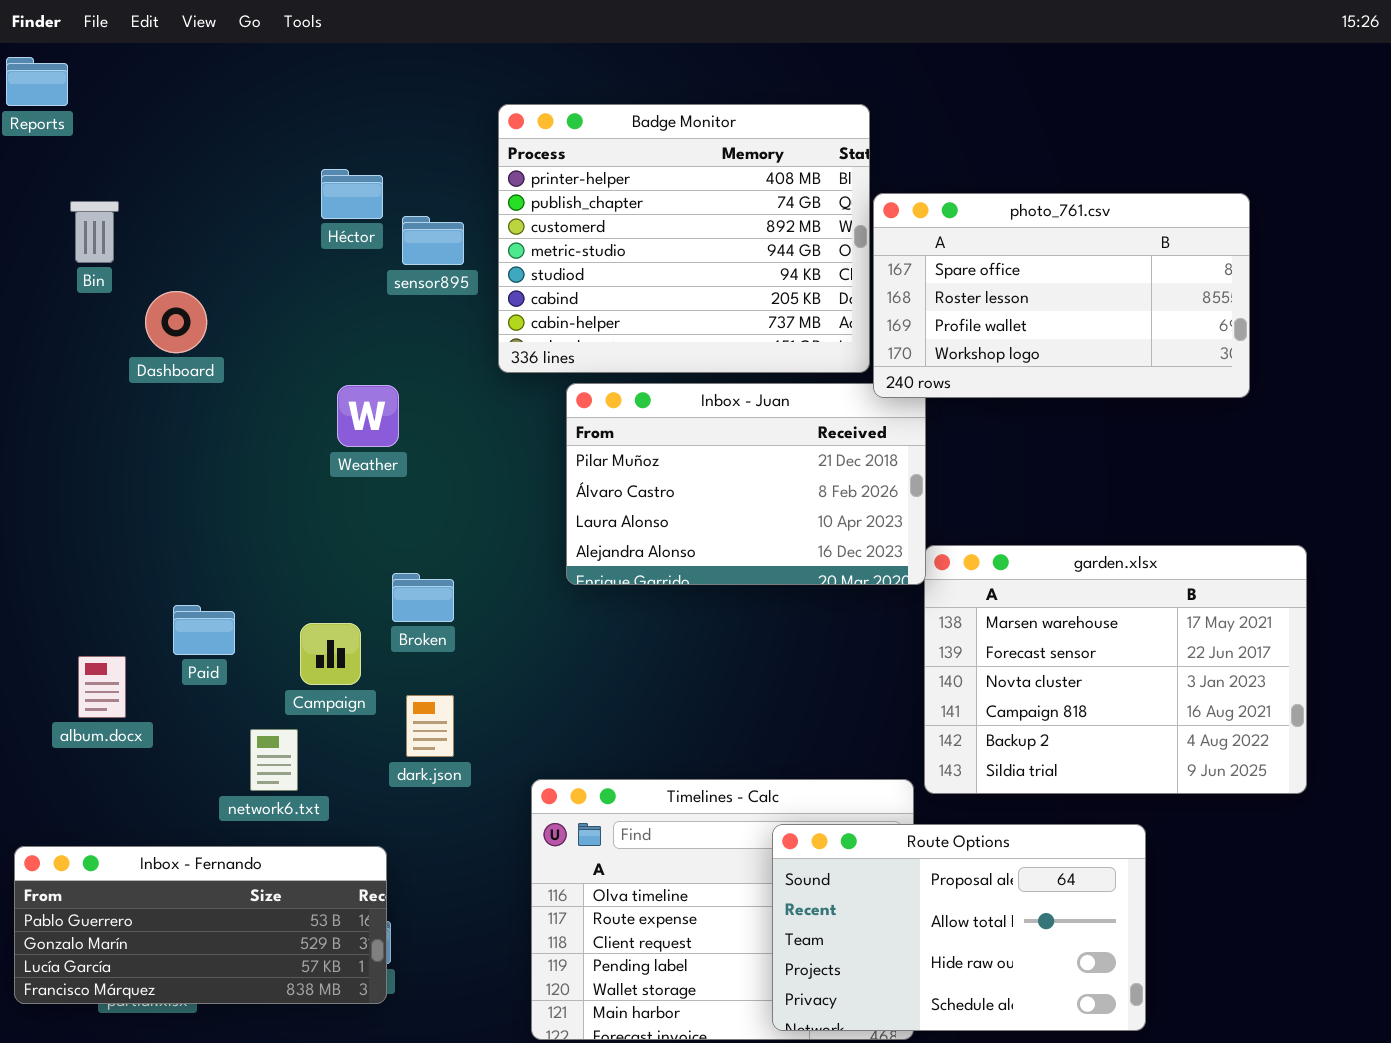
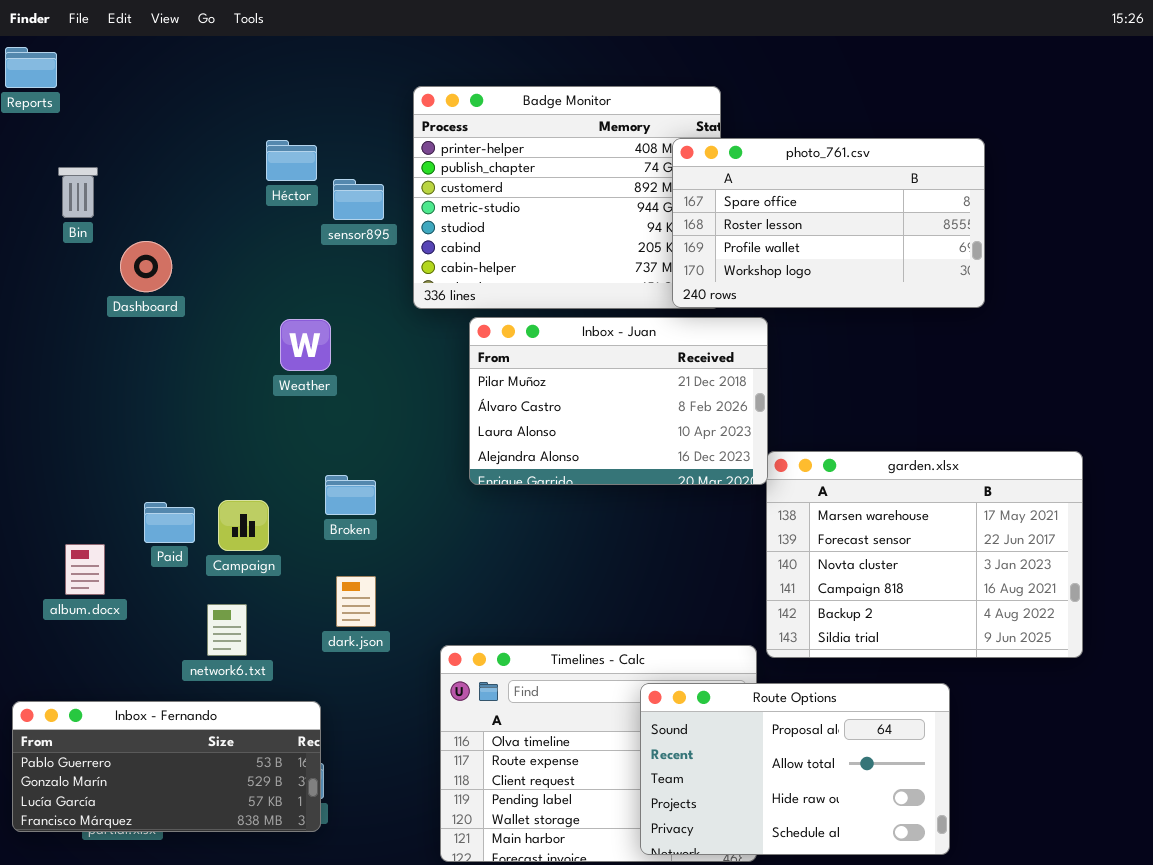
photo_761.csv: [873,193,1250,398] -> [672,138,985,308], moved
Campaign: [300,623,361,685] -> [218,500,269,551], moved

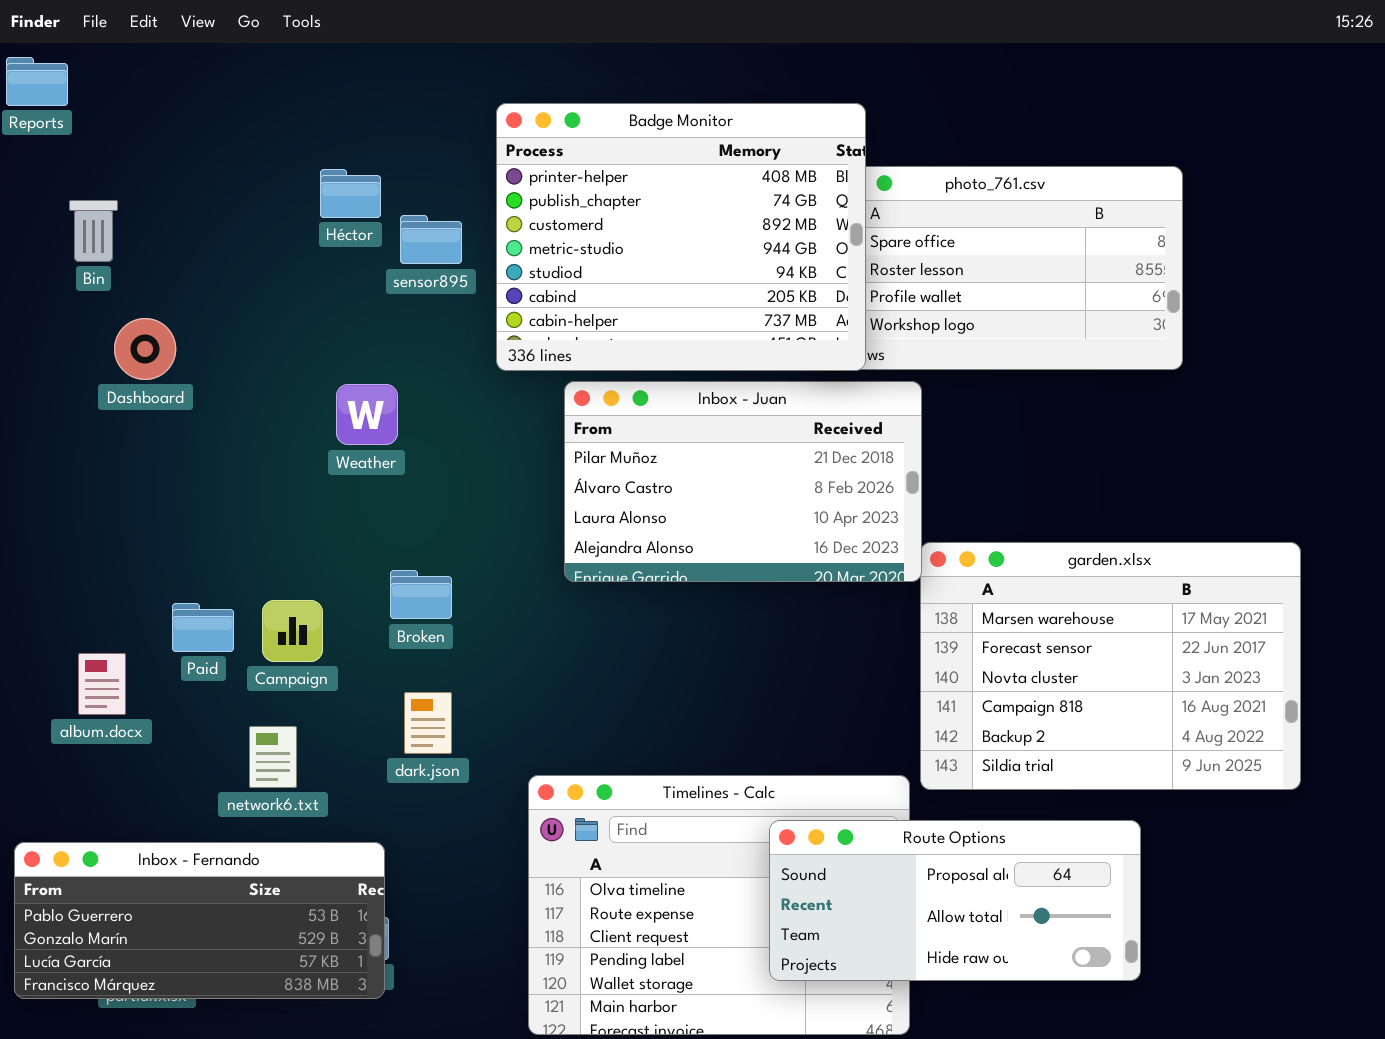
Badge Monitor: [413,86,721,309] -> [496,103,866,371], raised
Dashboard: [120,241,172,292] -> [114,318,176,380], moved
Route Options: [640,683,950,855] -> [769,820,1141,981], resized

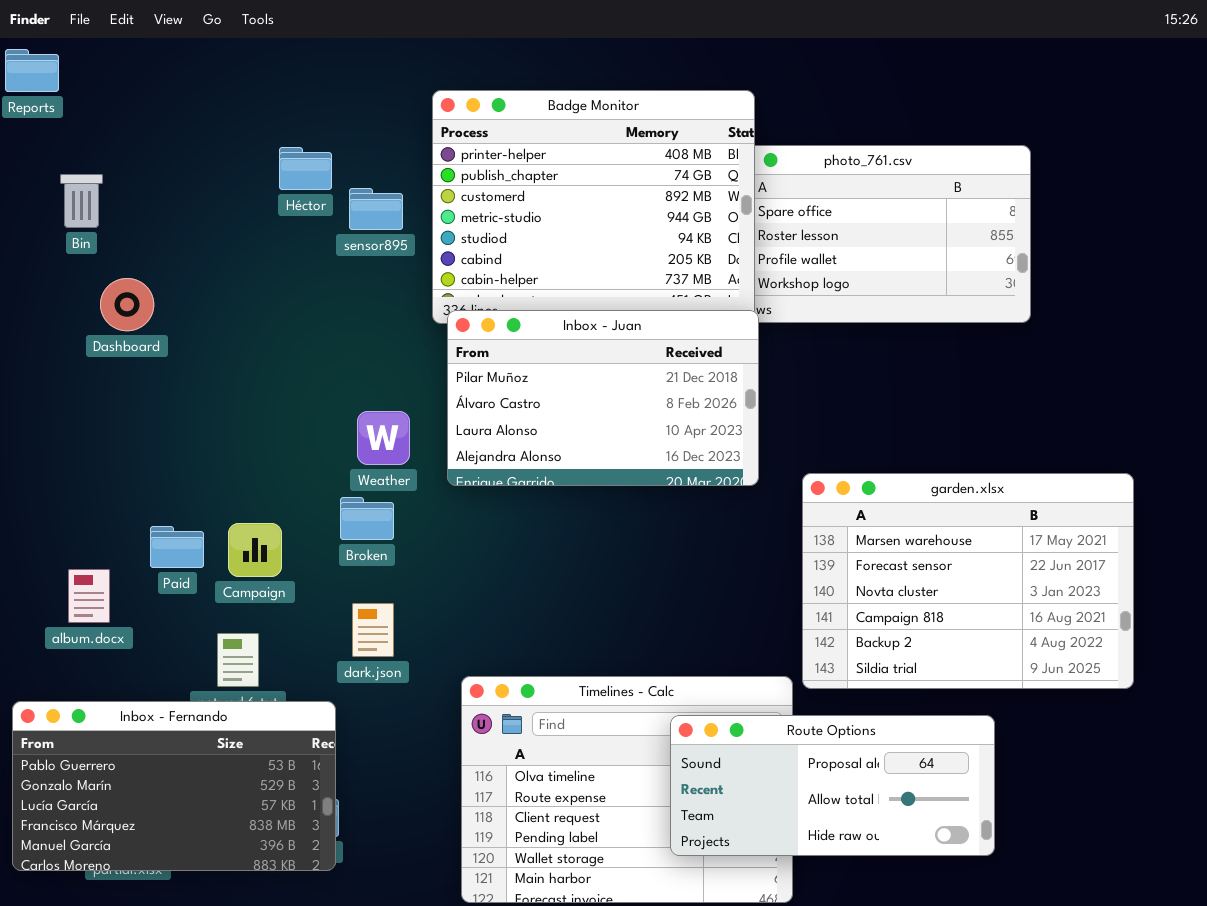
Inbox - Juan: [564,381,922,582] -> [447,310,759,486], moved
Weather: [336,384,398,445] -> [357,411,410,465], moved
Inbox - Fernando: [14,842,385,999] -> [12,701,336,871], resized

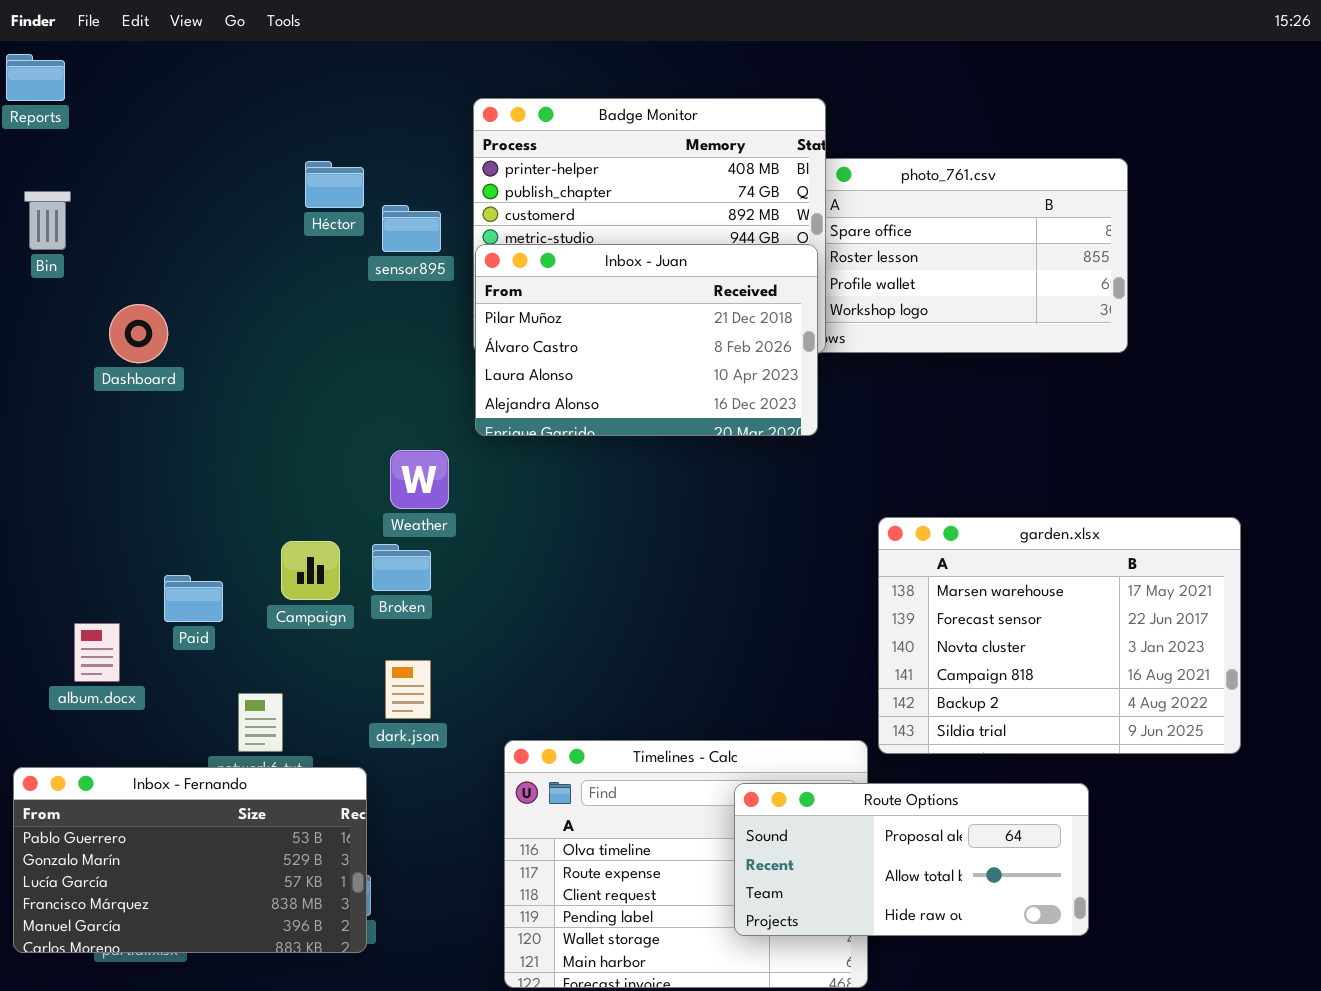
Bin: [60,174,103,228] -> [24,191,71,250], moved
Inbox - Juan: [447,310,759,486] -> [475,244,818,436], moved
Campaign: [228,523,282,577] -> [281,541,340,600], moved

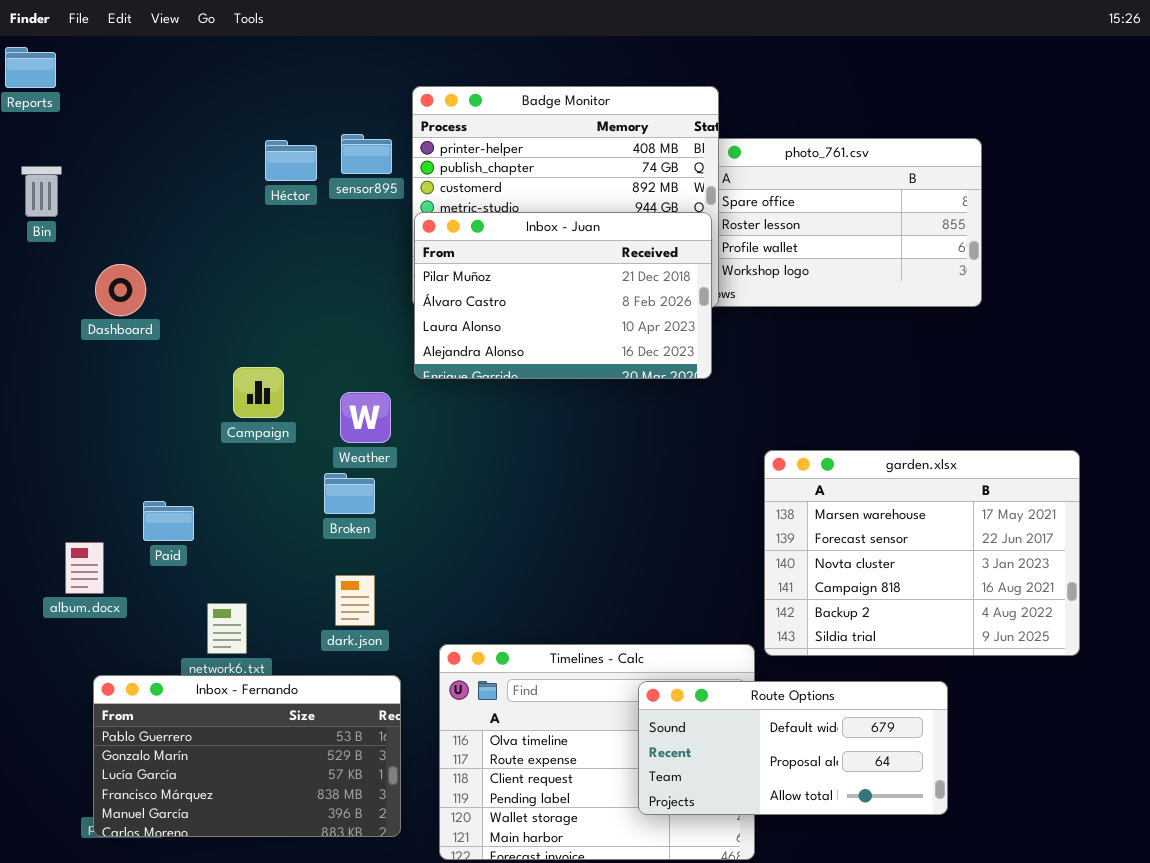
sensor895: [382,205,441,252] -> [341,134,392,174], moved
Campaign: [281,541,340,600] -> [233,367,284,418], moved
Inbox - Fernando: [13,767,367,953] -> [93,675,401,837], moved
Route Options: [734,783,1089,936] -> [638,681,948,815], scrolled up 1 row

